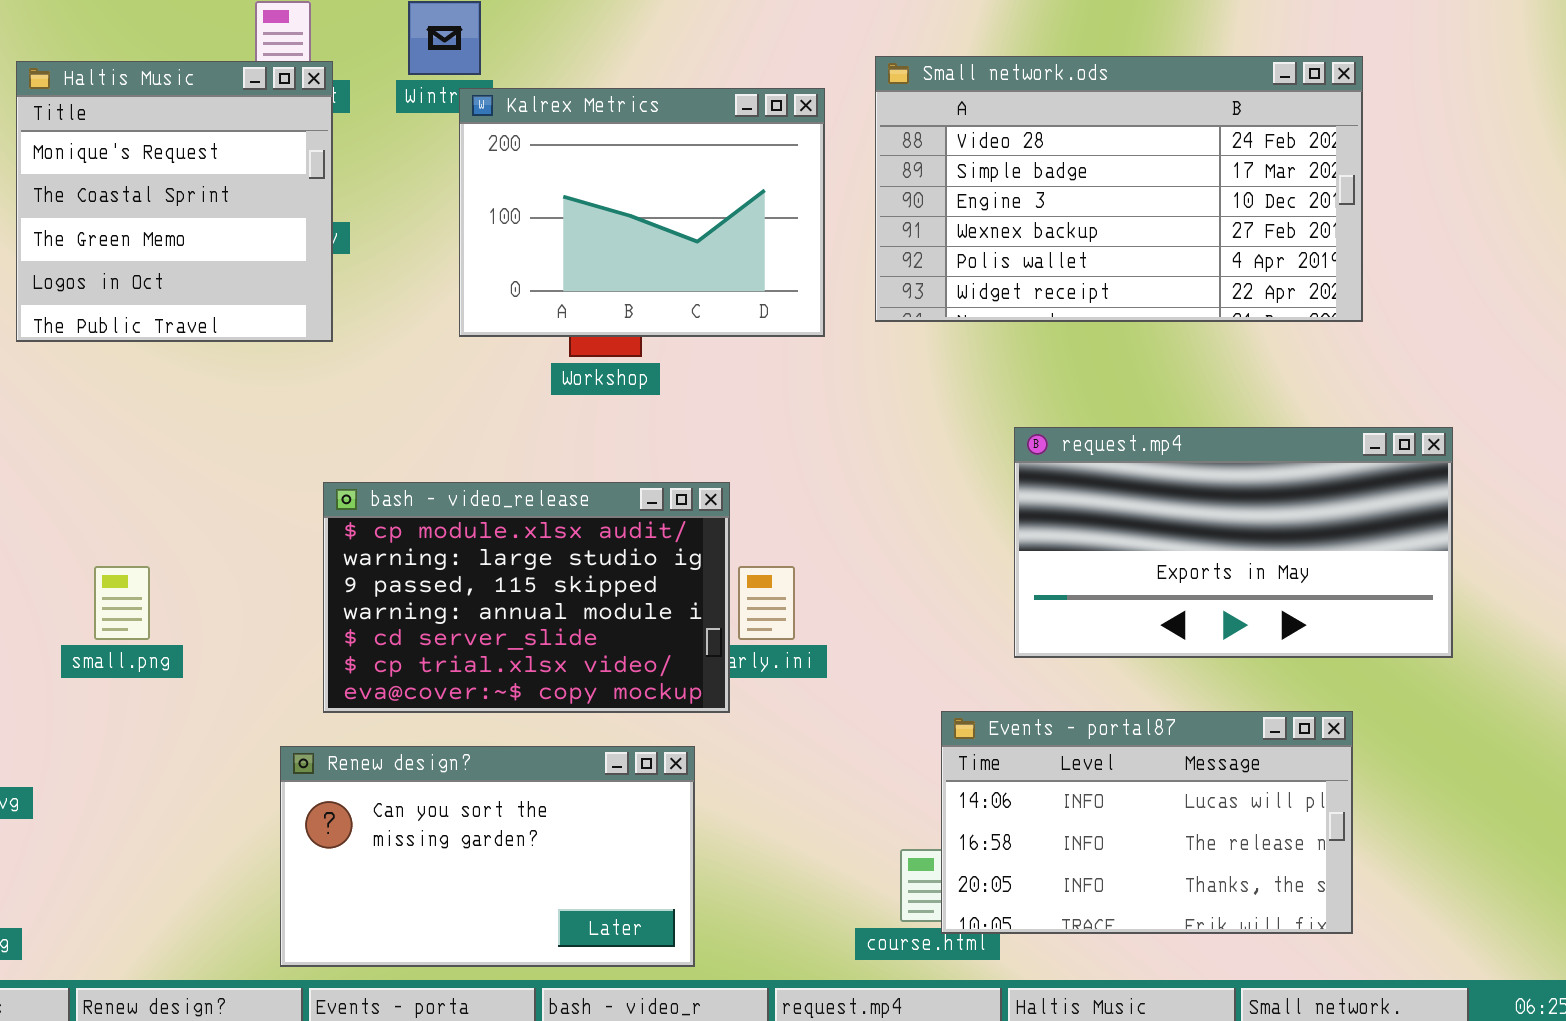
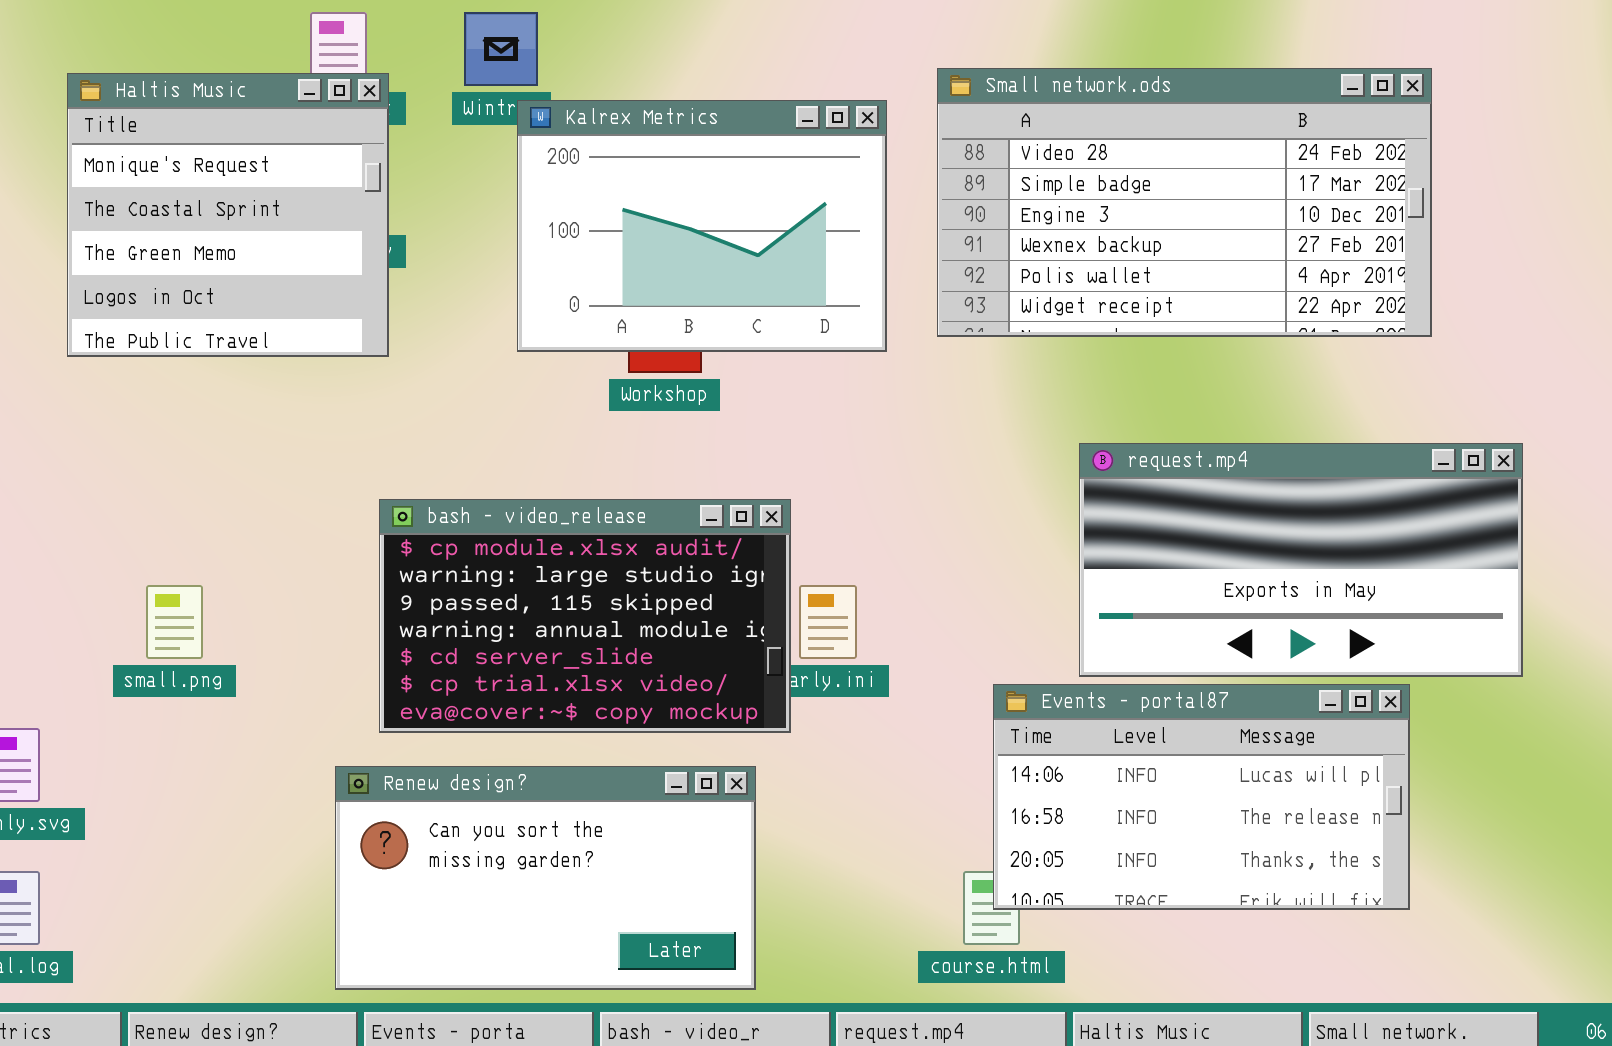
Events - portal87: [941,711,1353,934] -> [993,684,1410,910], moved

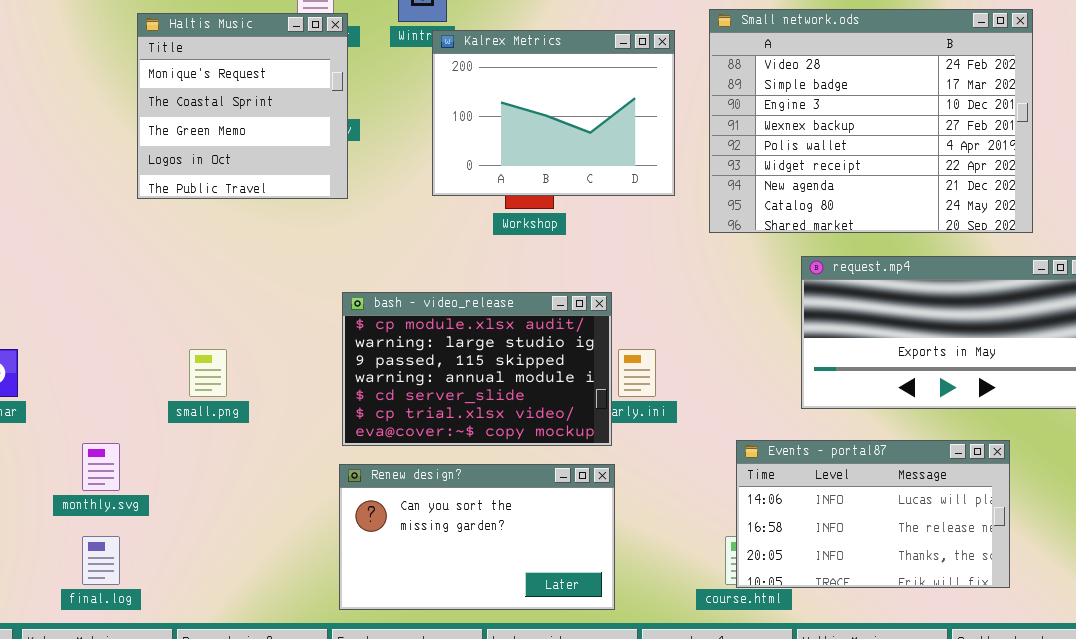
Small network.ods: [937,68,1432,337] -> [709,9,1033,233], resized
Events - portal87: [993,684,1410,910] -> [736,440,1010,588], moved
Renew design?: [335,766,756,990] -> [339,464,615,610], moved

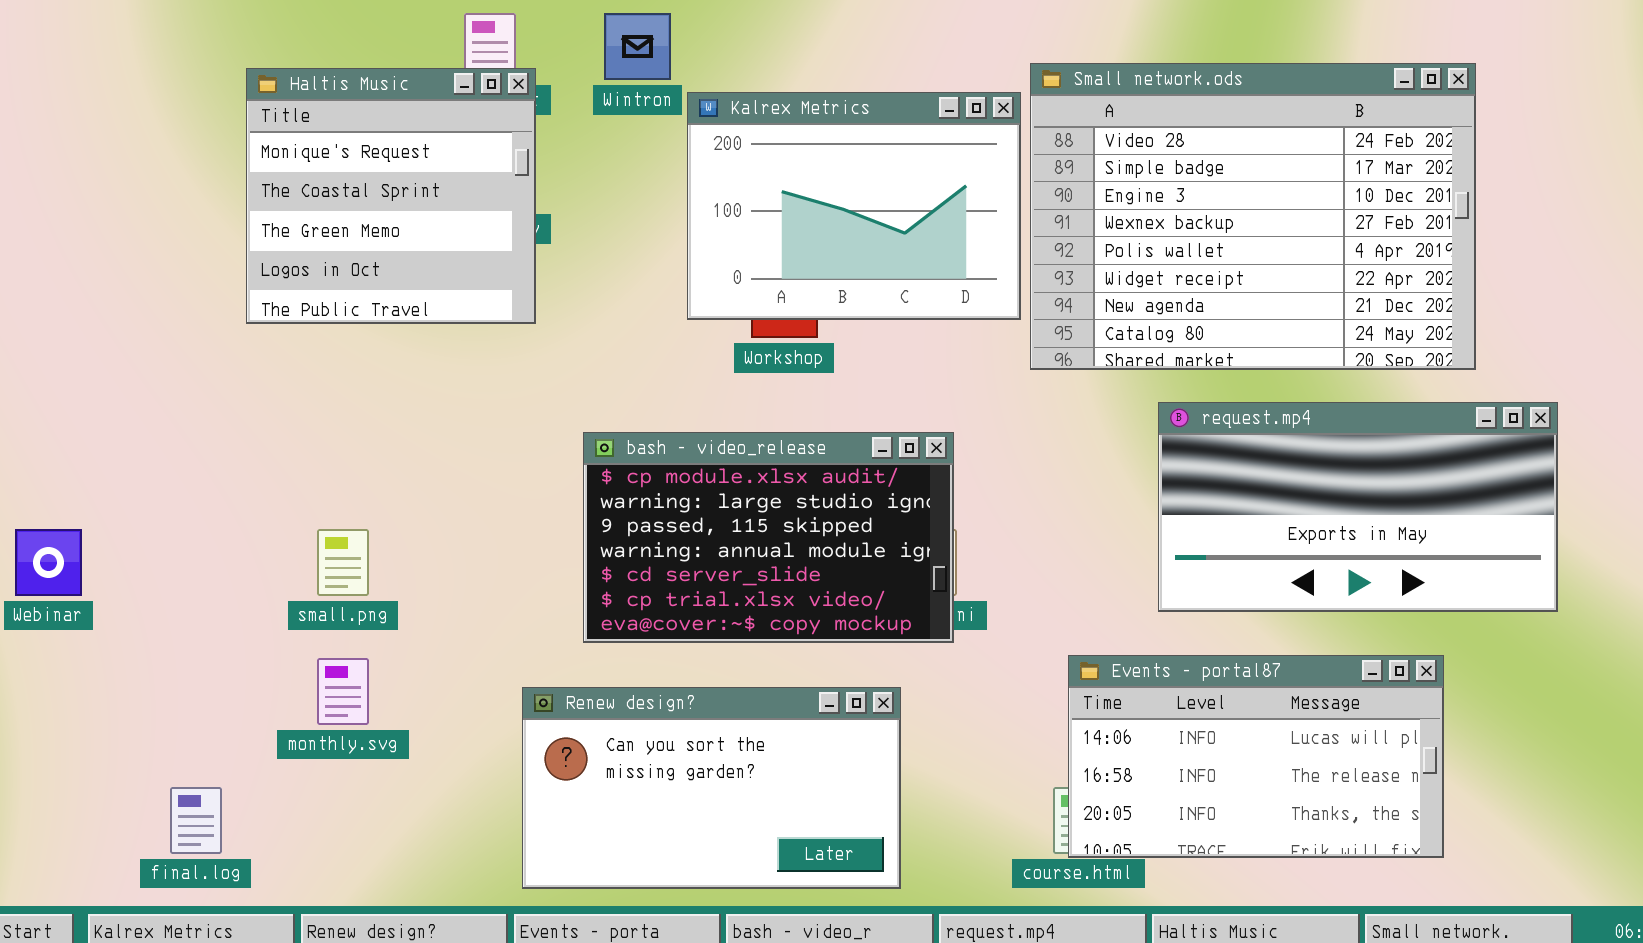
Kalrex Metrics: [432,30,675,196] -> [687,92,1021,320], moved
bash - video_release: [342,292,612,446] -> [583,432,954,643], moved
monthly.svg: [82,443,120,491] -> [317,658,369,725], moved

